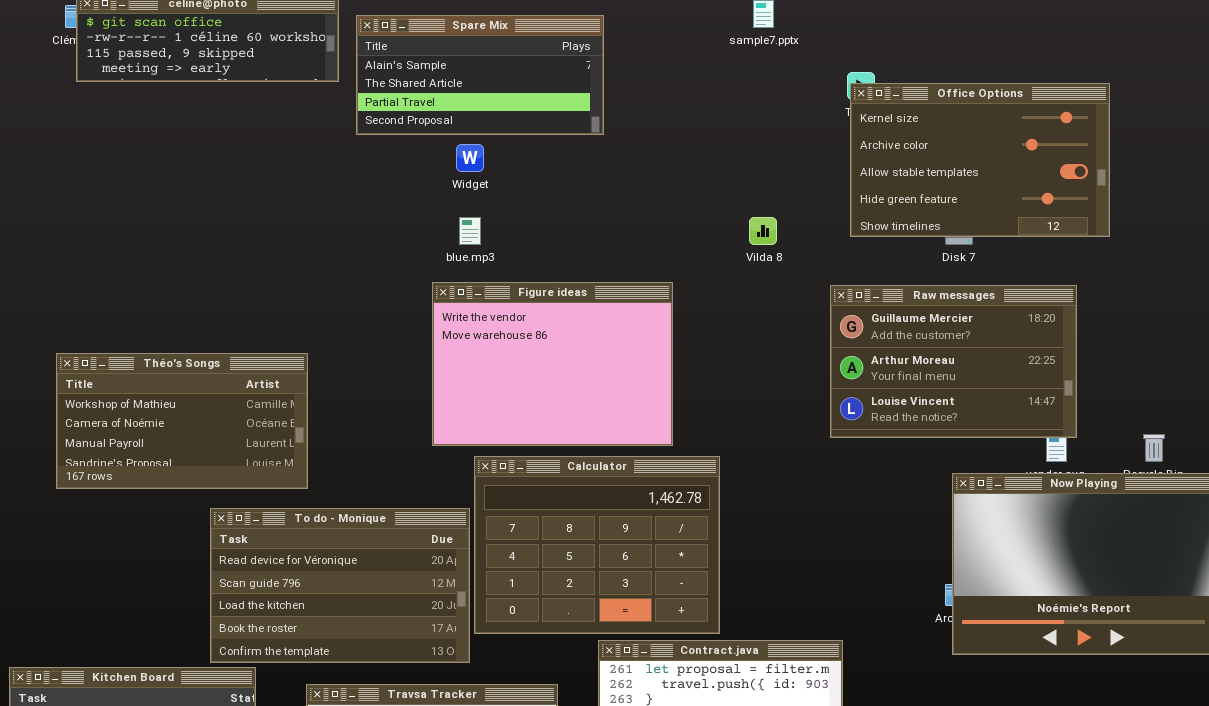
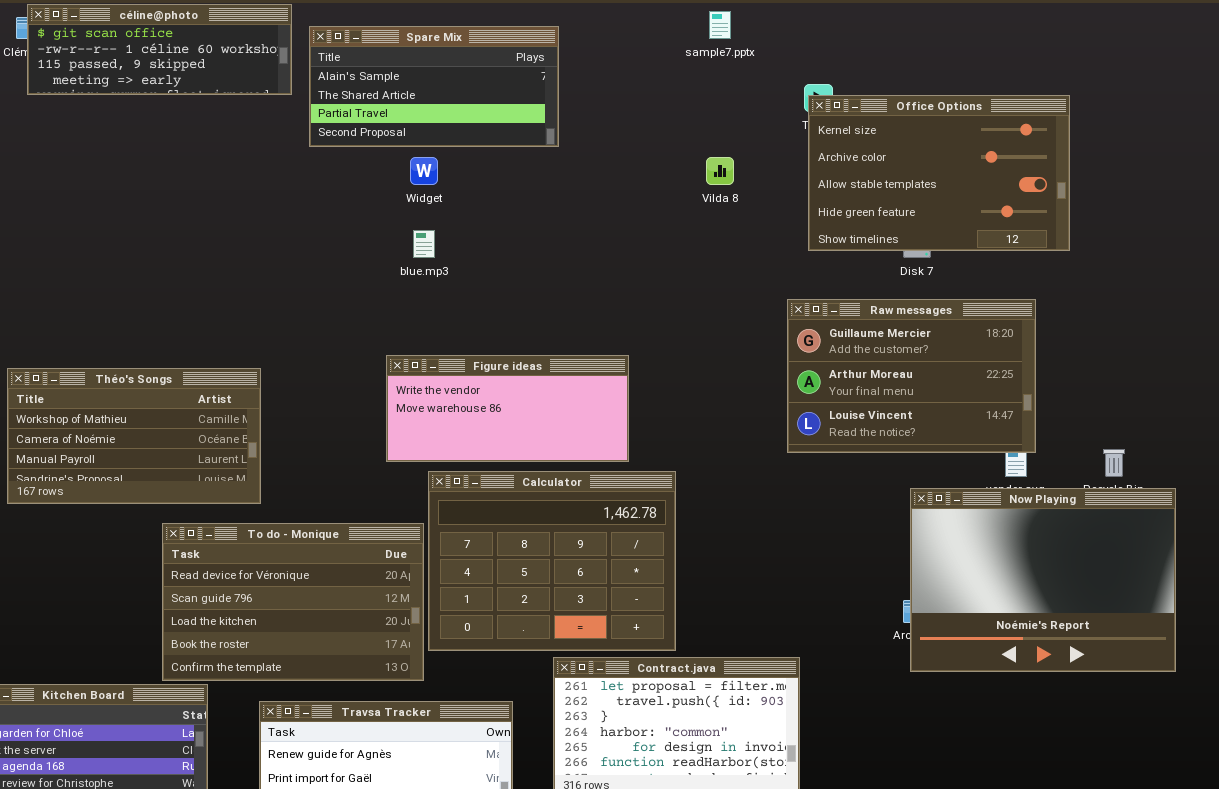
Vilda 8: [749,217,777,245] -> [706,157,734,185], moved
Figure ideas: [432,282,673,446] -> [386,355,629,462], resized

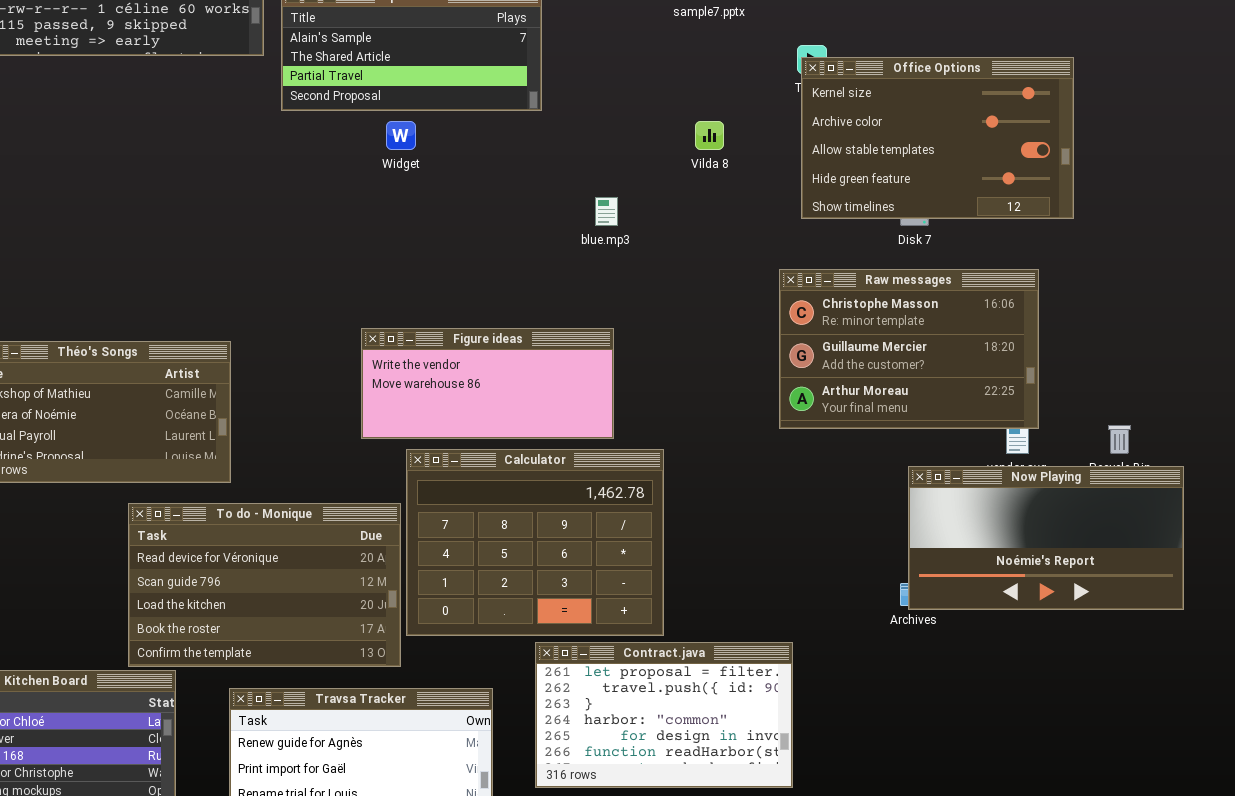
blue.mp3: [413,230,435,258] -> [595,197,618,226], moved
Raw messages: [787,299,1036,453] -> [779,269,1039,429], scrolled up 1 row
Now Playing: [910,488,1176,672] -> [908,466,1184,610], resized

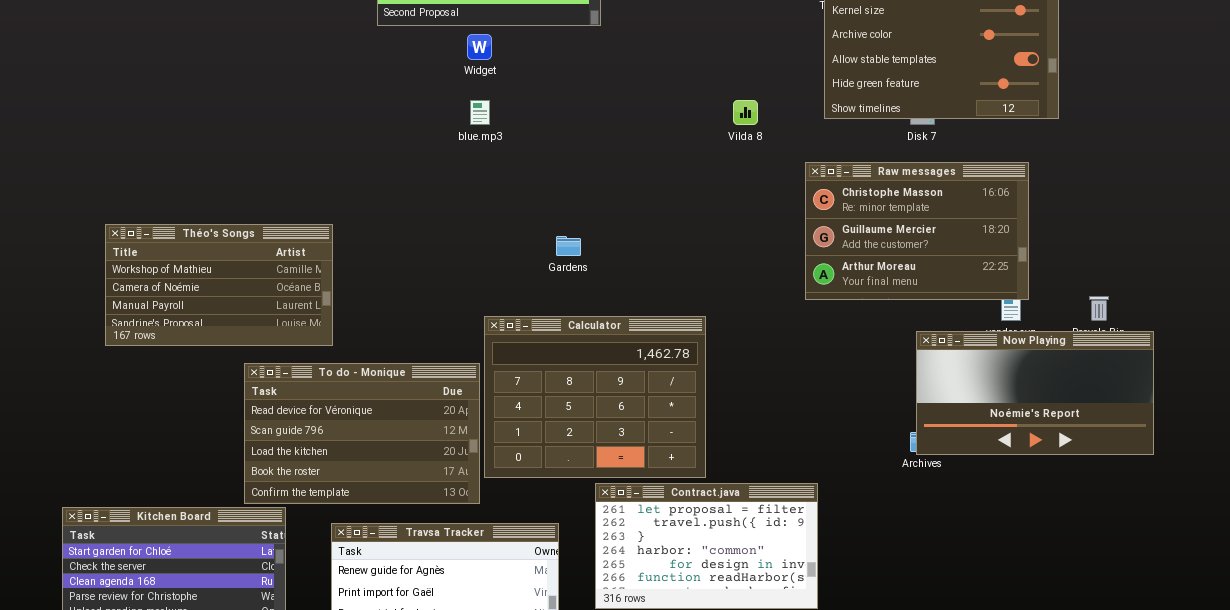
Vilda 8: [695,121,724,150] -> [733,100,758,125], moved
blue.mp3: [595,197,618,226] -> [470,100,490,125], moved
Figure ideas: [361,328,614,439] -> none, closed

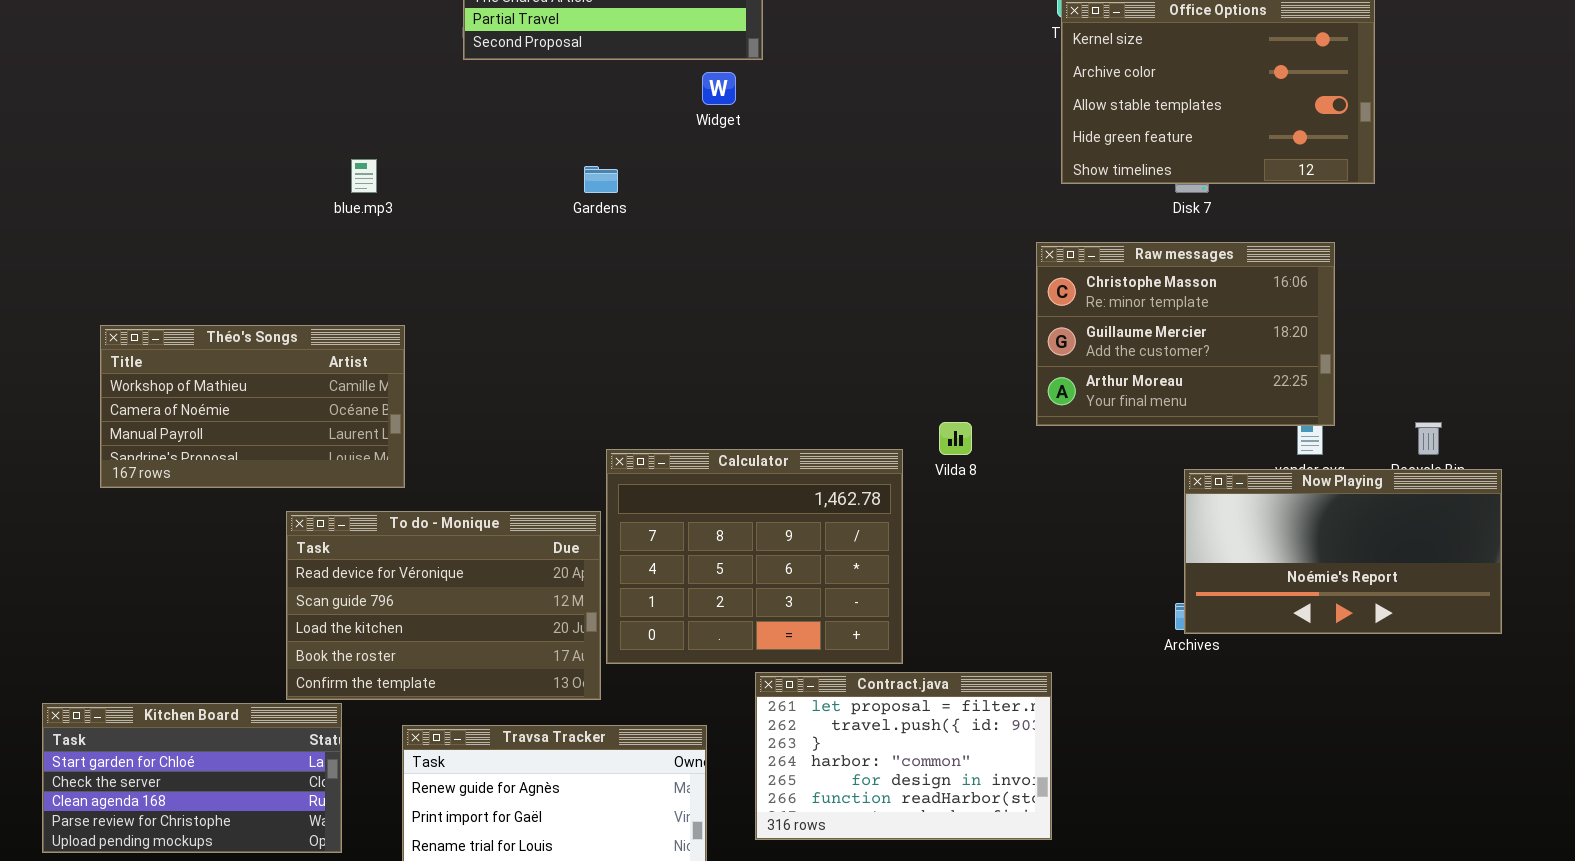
Widget: [467,34,492,60] -> [702,72,736,105], moved
blue.mp3: [470,100,490,125] -> [351,159,377,193], moved
Vilda 8: [733,100,758,125] -> [939,422,972,455], moved
Gardens: [556,236,581,256] -> [584,166,618,193], moved

